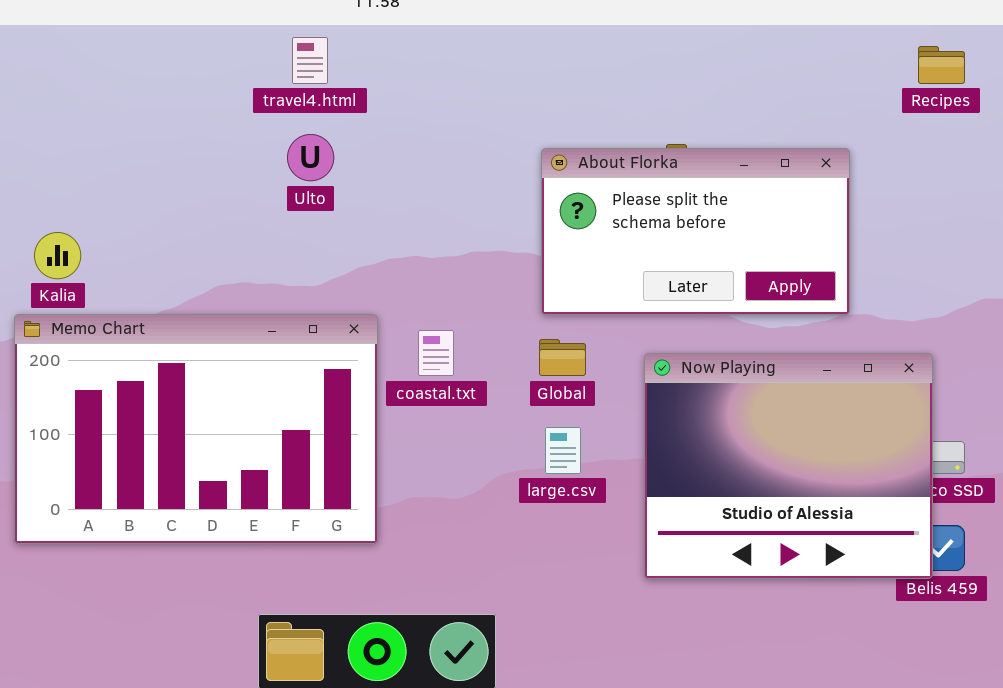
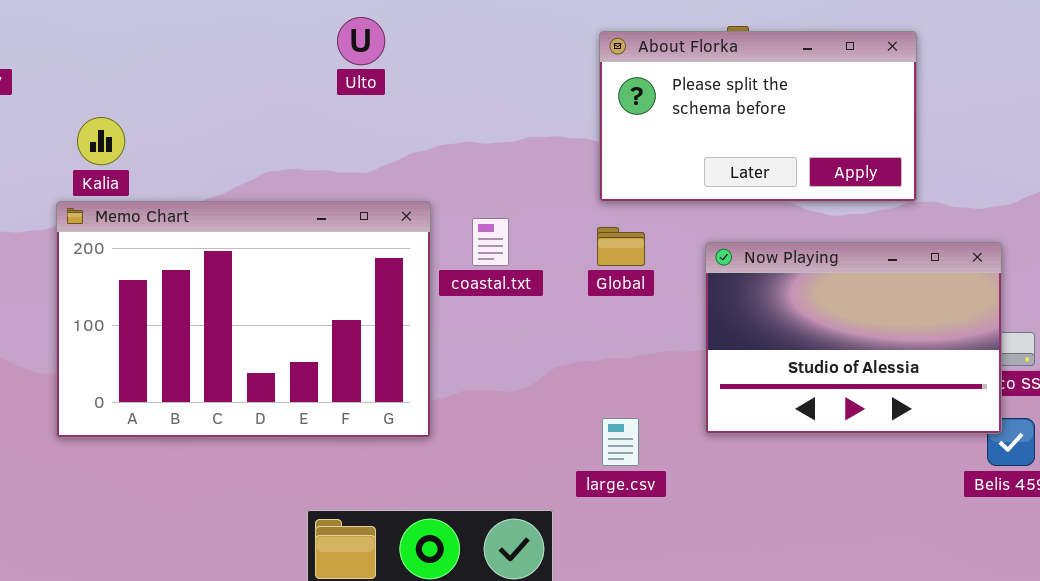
Now Playing: [644,353,933,579] -> [705,242,1002,434], resized
large.csv: [545,427,581,474] -> [602,418,639,466], moved

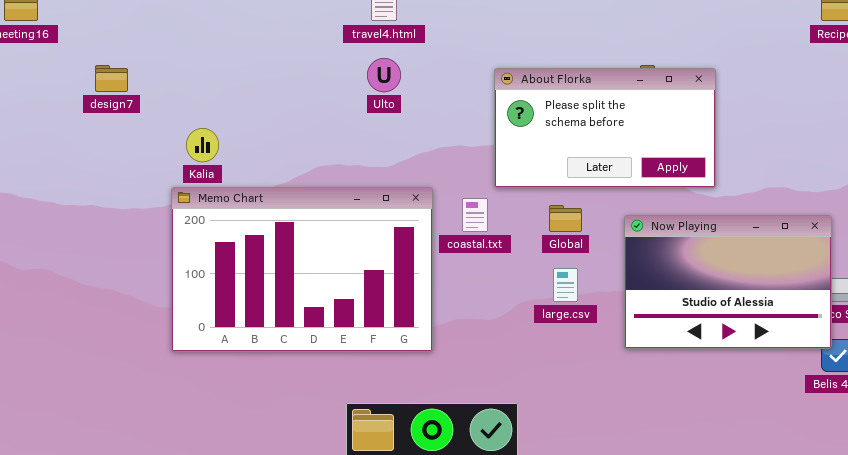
About Florka: [599,31,917,202] -> [494,68,716,188], moved
large.csv: [602,418,639,466] -> [553,268,578,302], moved

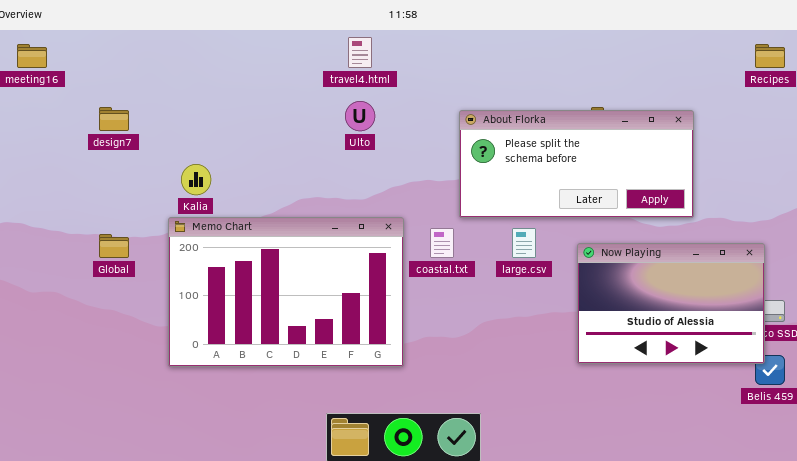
About Florka: [494,68,716,188] -> [459,110,694,218], resized
Global: [549,205,582,232] -> [99,234,129,258], moved
large.csv: [553,268,578,302] -> [512,228,536,258], moved

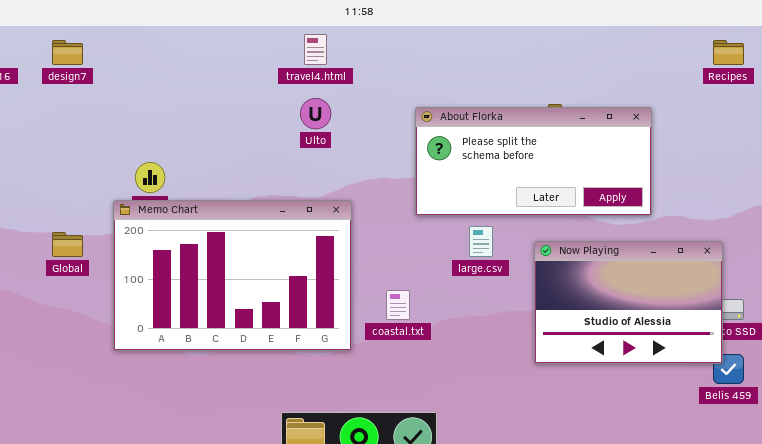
design7: [99,107,129,131] -> [52,40,83,65], moved
Memo Chart: [168,217,404,367] -> [113,200,352,351], moved
coastal.txt: [430,228,454,258] -> [386,290,410,320], moved

